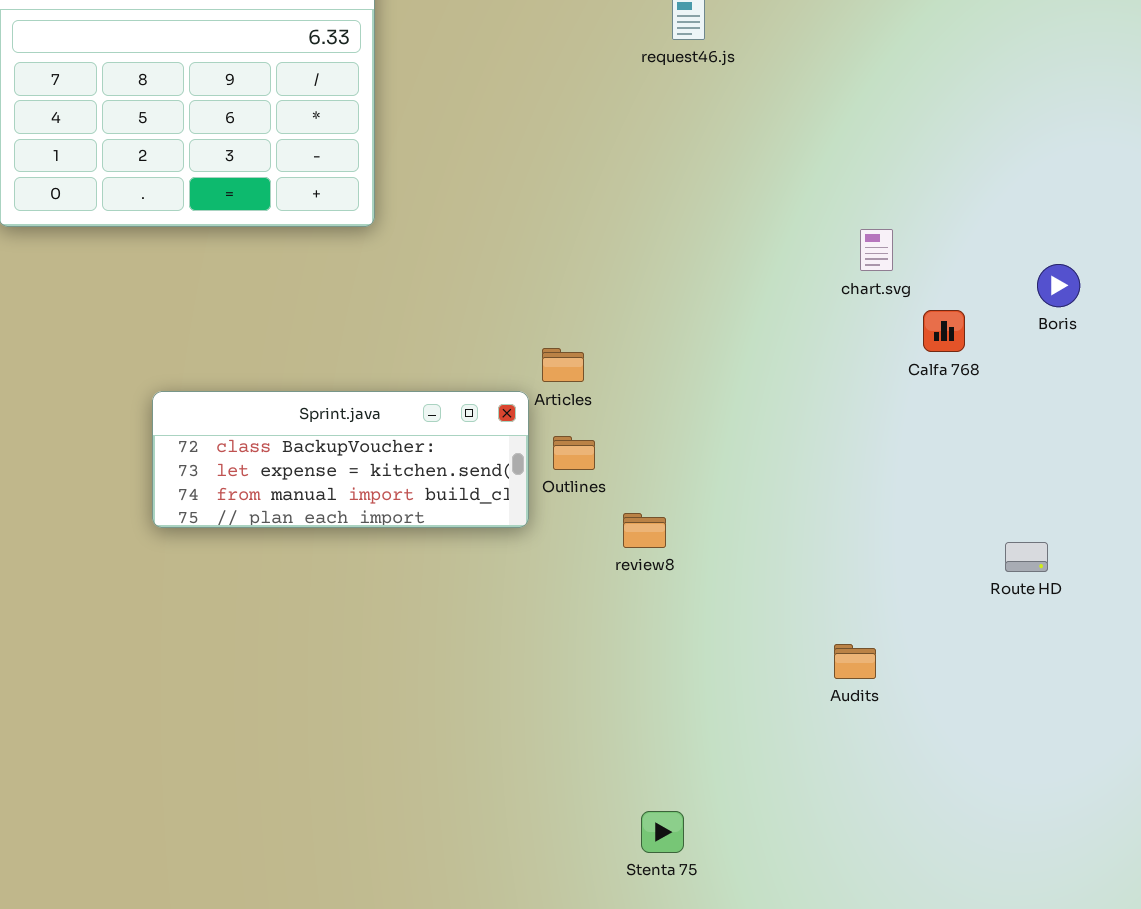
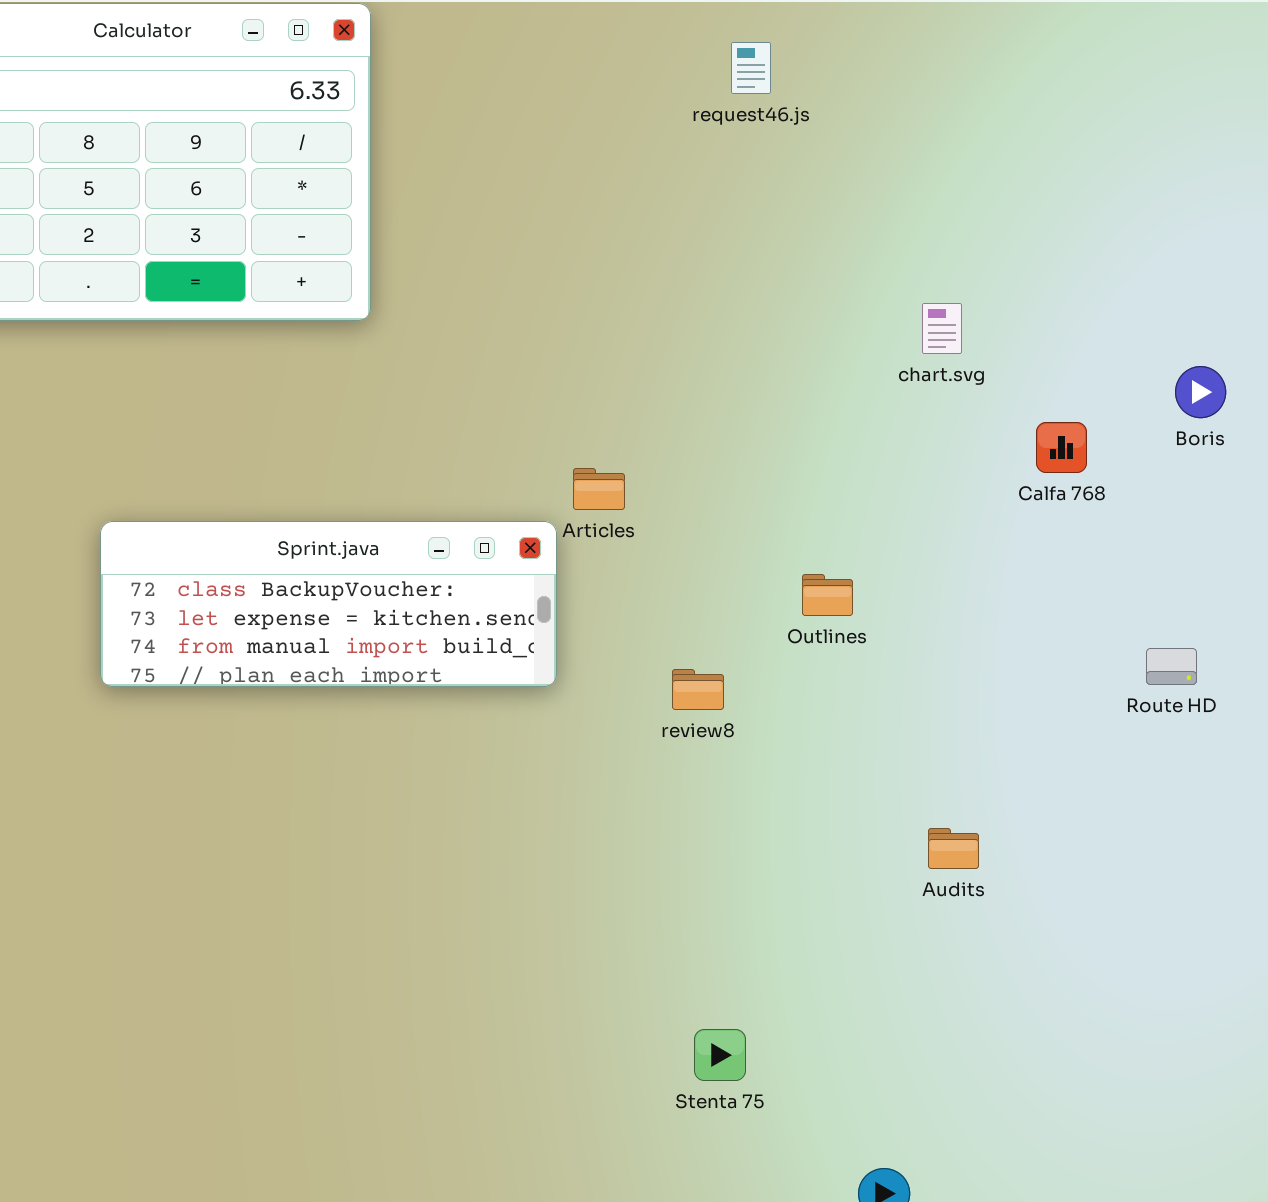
chart.svg: [860,229,893,271] -> [922,303,962,354], moved
Outlines: [553,436,595,470] -> [802,574,853,616], moved
Route HD: [1005,542,1048,572] -> [1146,648,1197,685], moved

